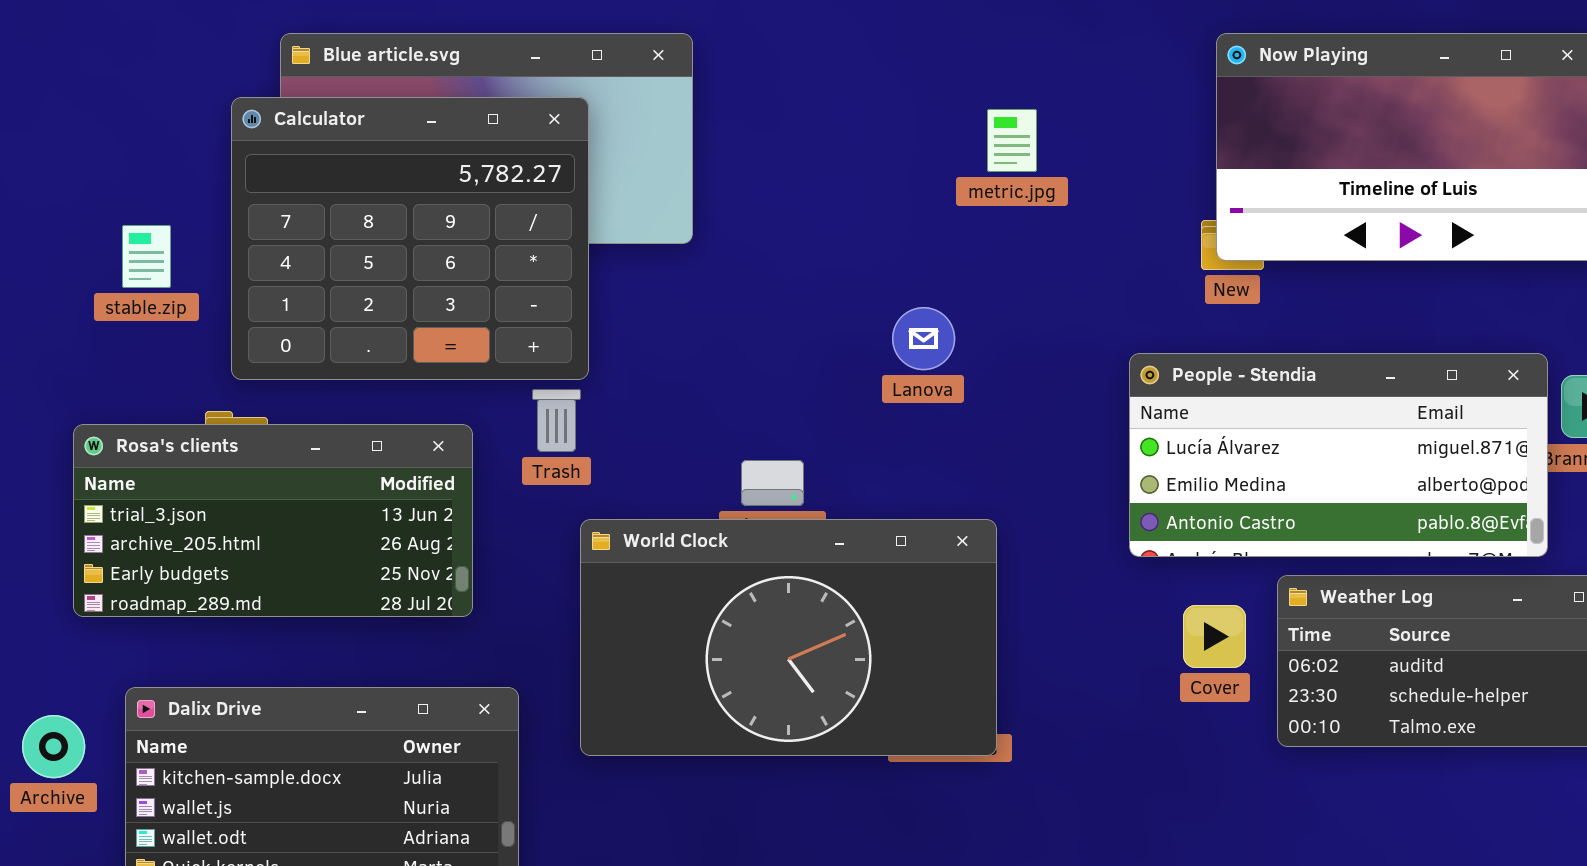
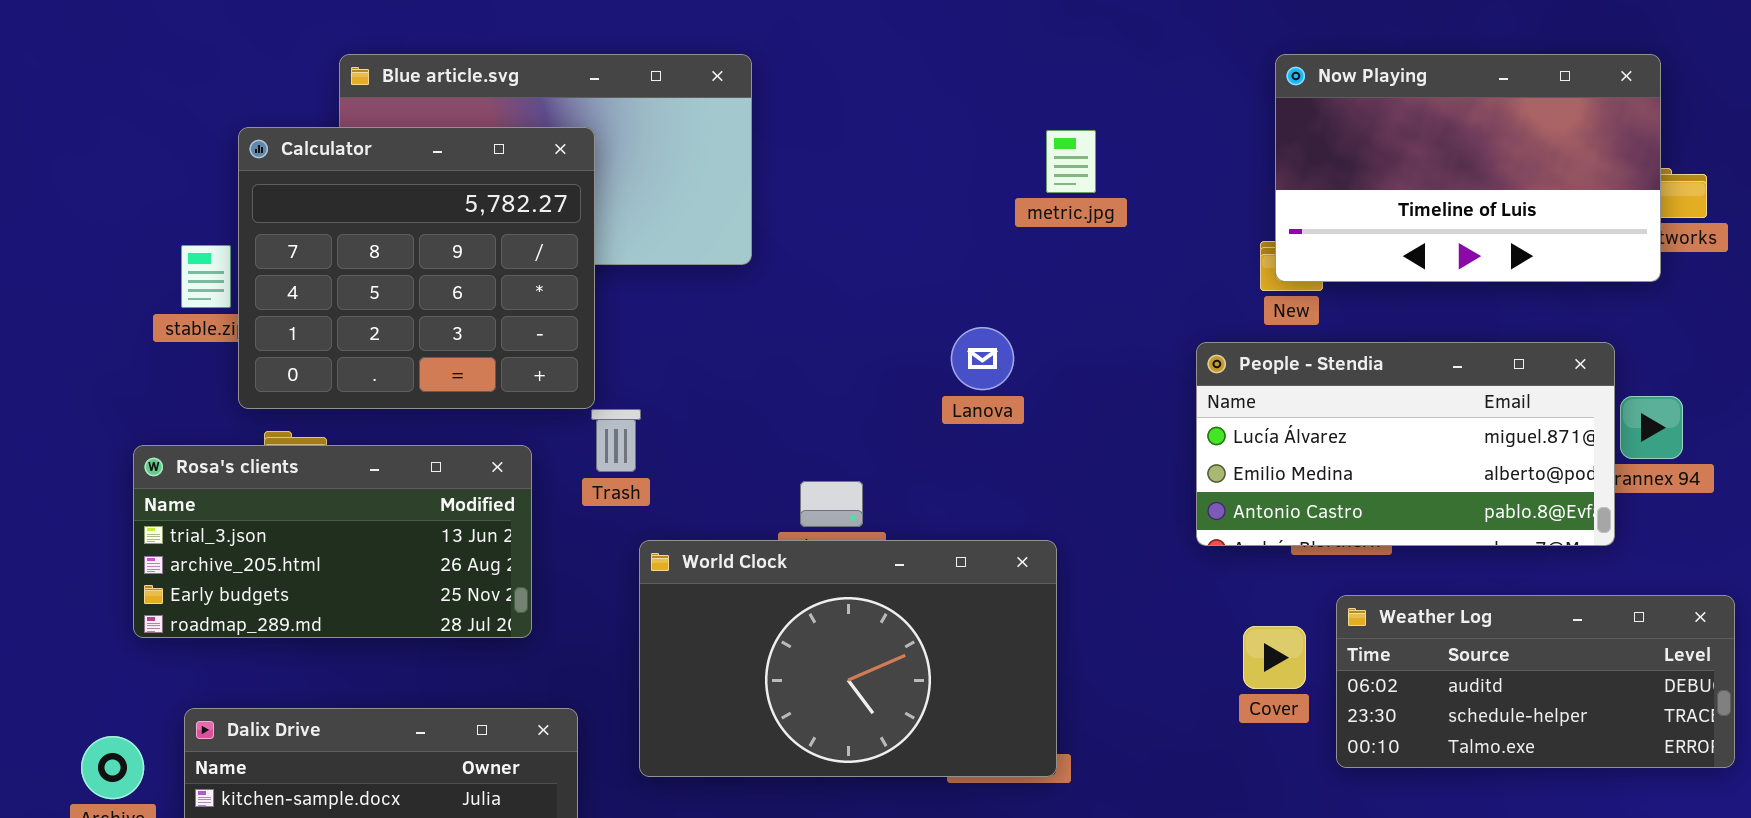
Calculator: [231,97,589,380] -> [238,127,595,409], moved
People - Stendia: [1129,353,1548,557] -> [1196,342,1615,546], moved

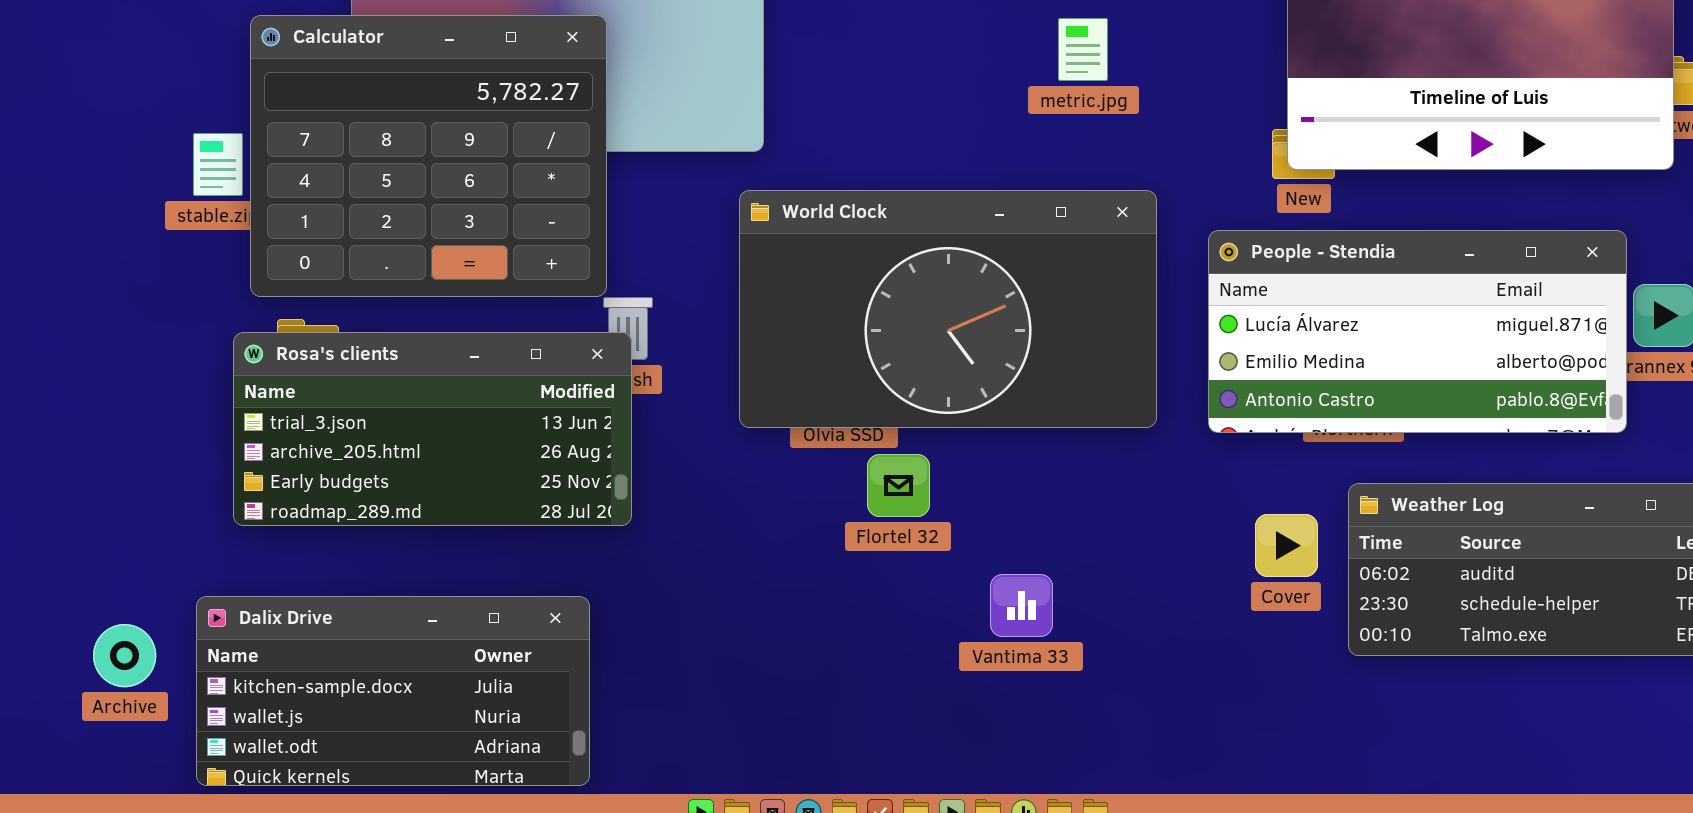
Rosa's clients: [133,445,532,638] -> [233,332,632,526], moved
World Clock: [639,540,1057,777] -> [739,190,1157,428], moved

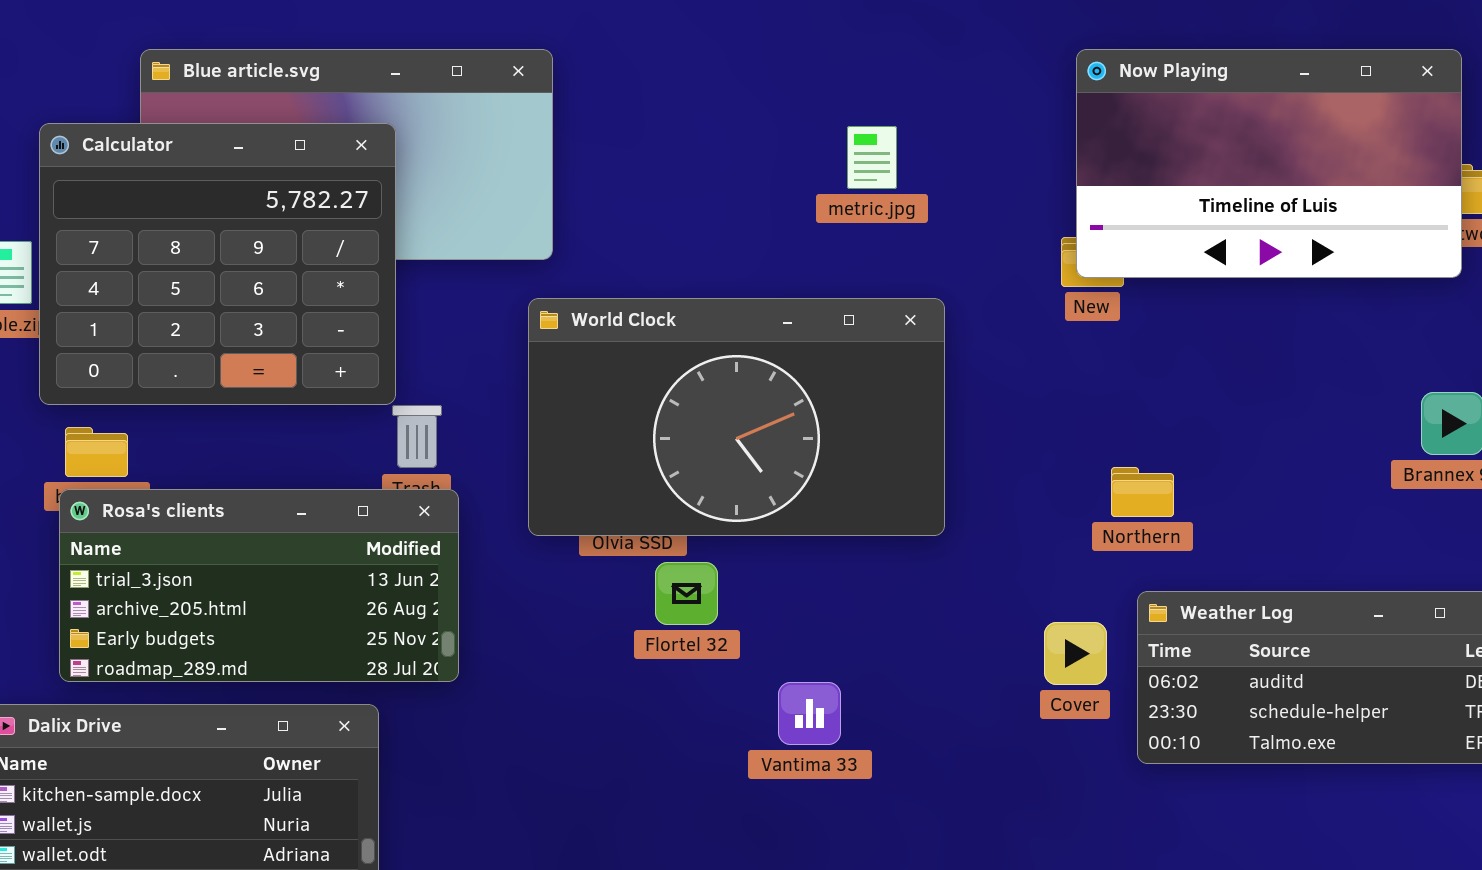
People - Stendia: [1208,230,1627,433] -> none, closed
Rosa's clients: [233,332,632,526] -> [59,489,459,682], moved

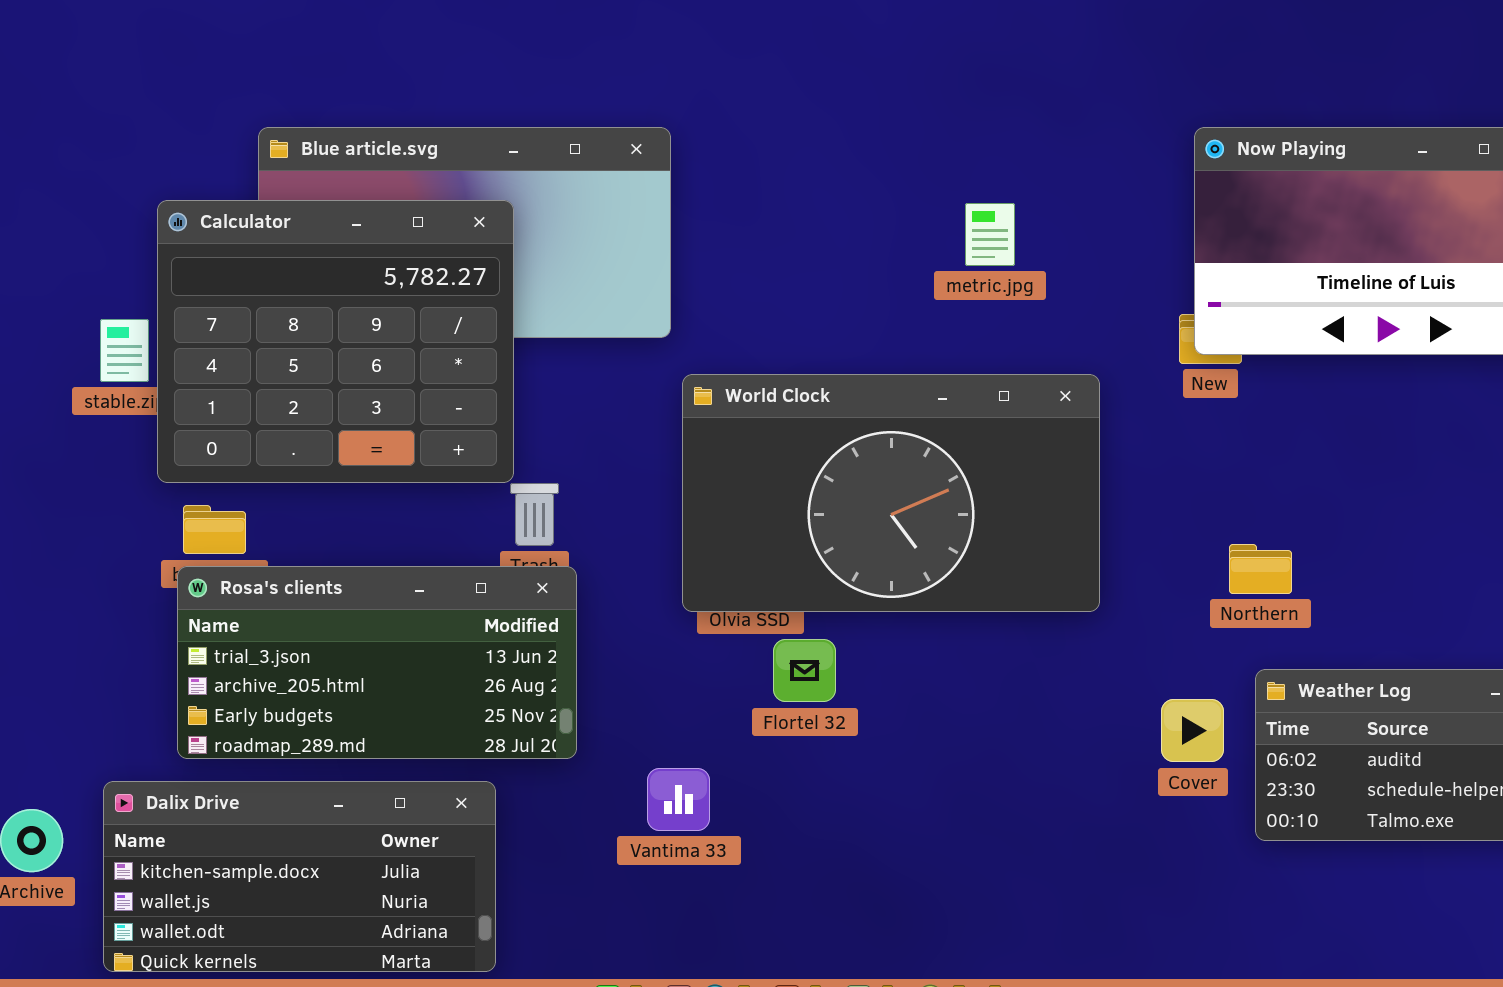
World Clock: [528,298,945,536] -> [682,374,1100,612], moved
Vantima 33: [778,682,841,745] -> [647,768,710,831], moved

